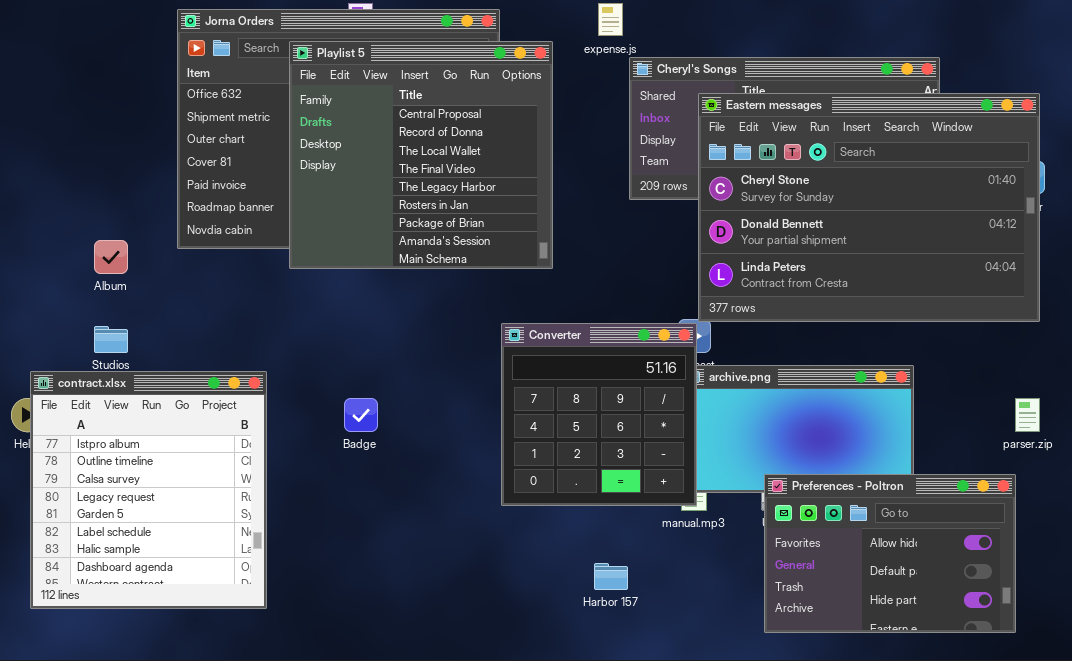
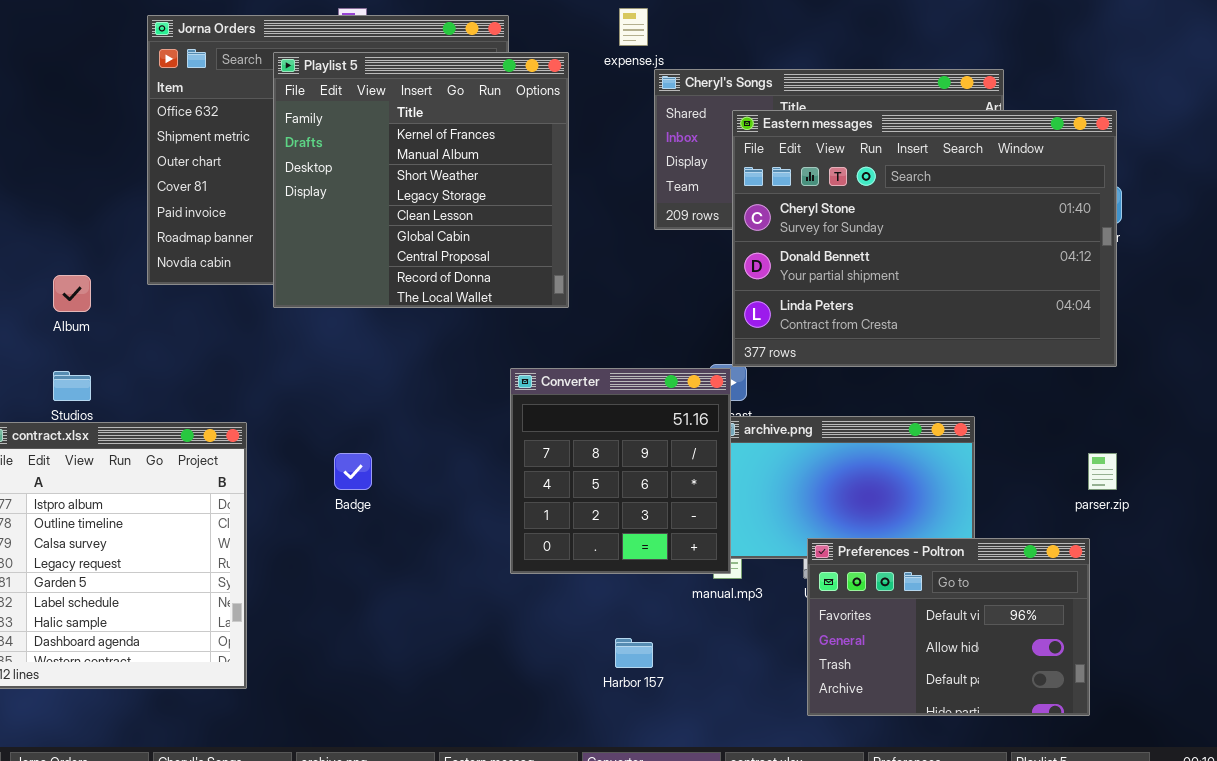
Playlist 5: [289,41,553,269] -> [273,52,569,308], scrolled up 6 rows
Preferences - Poltron: [764,474,1016,633] -> [807,538,1090,716], scrolled up 1 row

